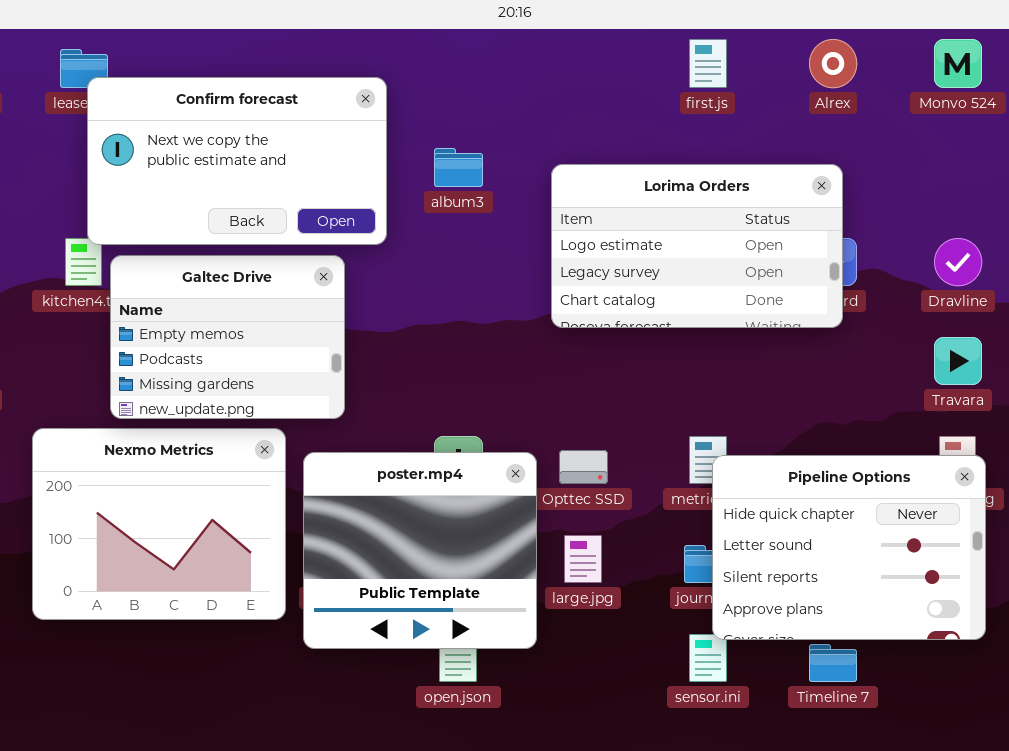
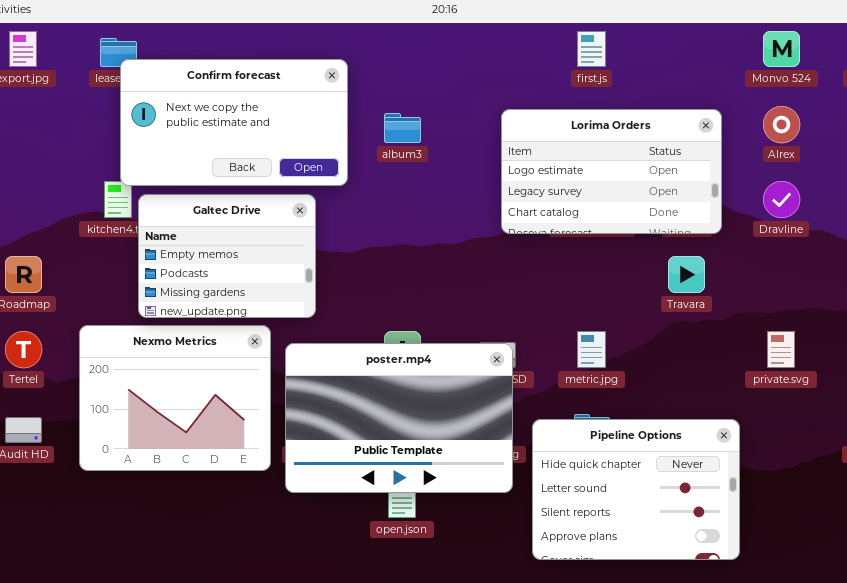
Alrex: [809,39,857,88] -> [763,106,800,143], moved
Lorima Orders: [551,164,843,328] -> [501,109,722,234], moved
Travara: [934,337,982,385] -> [668,256,705,293], moved
poster.mp4: [303,452,537,649] -> [285,343,513,493], resized
Pipeline Options: [712,455,986,640] -> [532,419,740,560], moved

